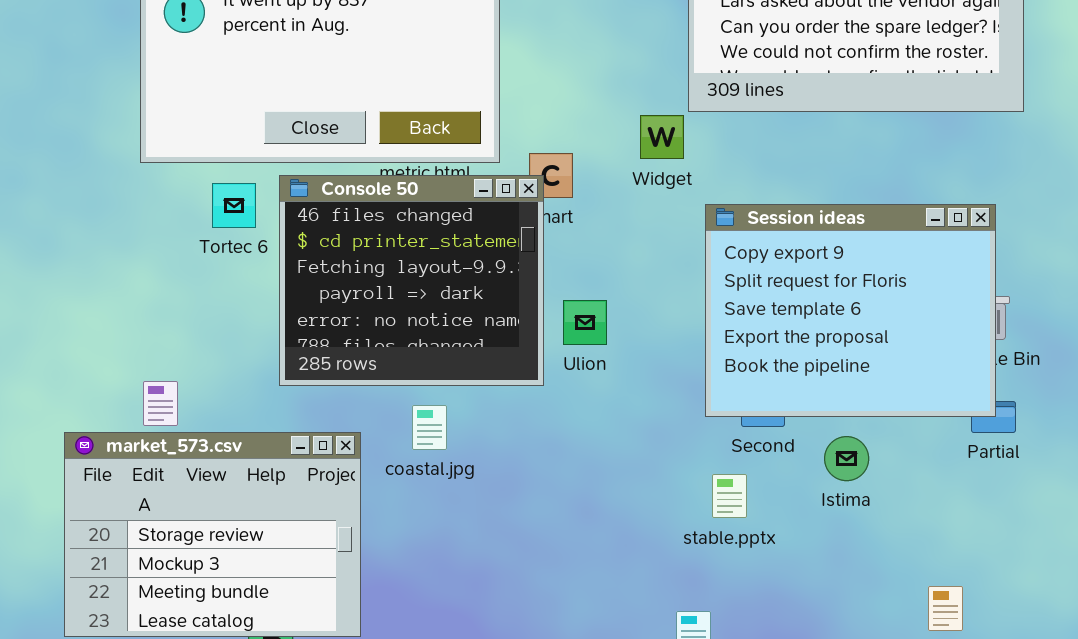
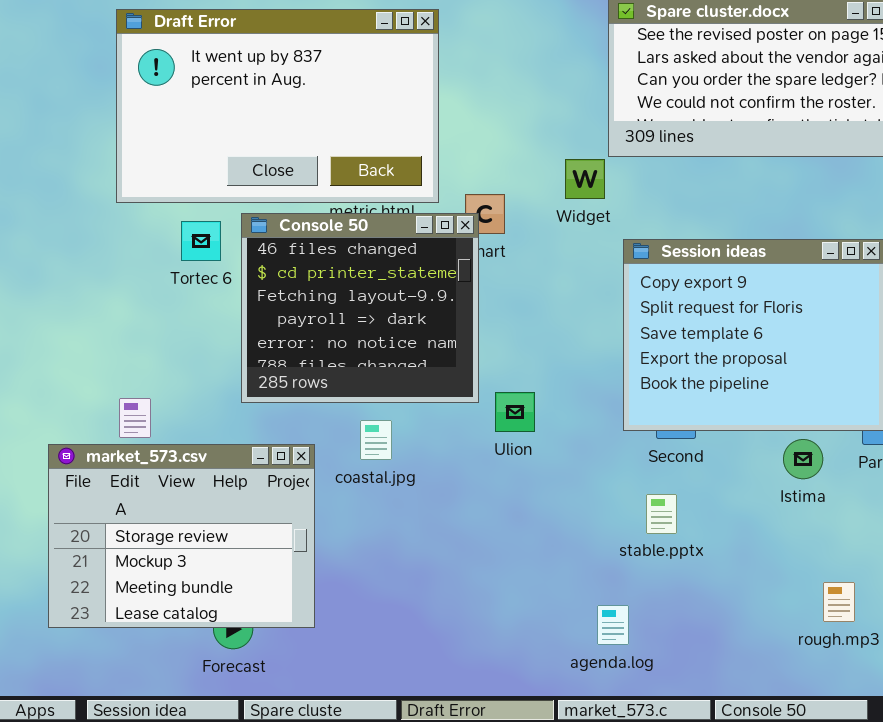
Ulion: [563,300,607,345] -> [495,392,535,432], moved
Istima: [824,436,869,481] -> [783,439,823,479], moved
stable.pptx: [712,474,747,518] -> [646,494,677,534], moved

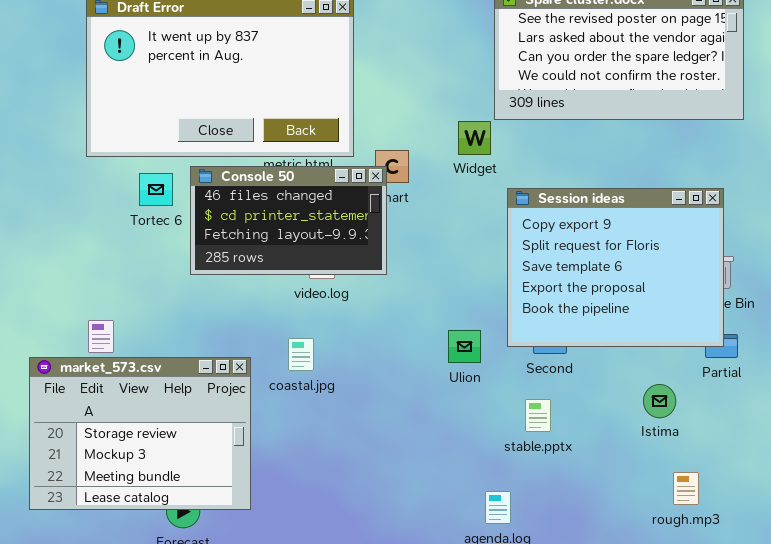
Console 50: [241,213,479,403] -> [190,166,387,275], resized
Ulion: [495,392,535,432] -> [448,330,481,363], moved
Istima: [783,439,823,479] -> [643,384,676,418], moved

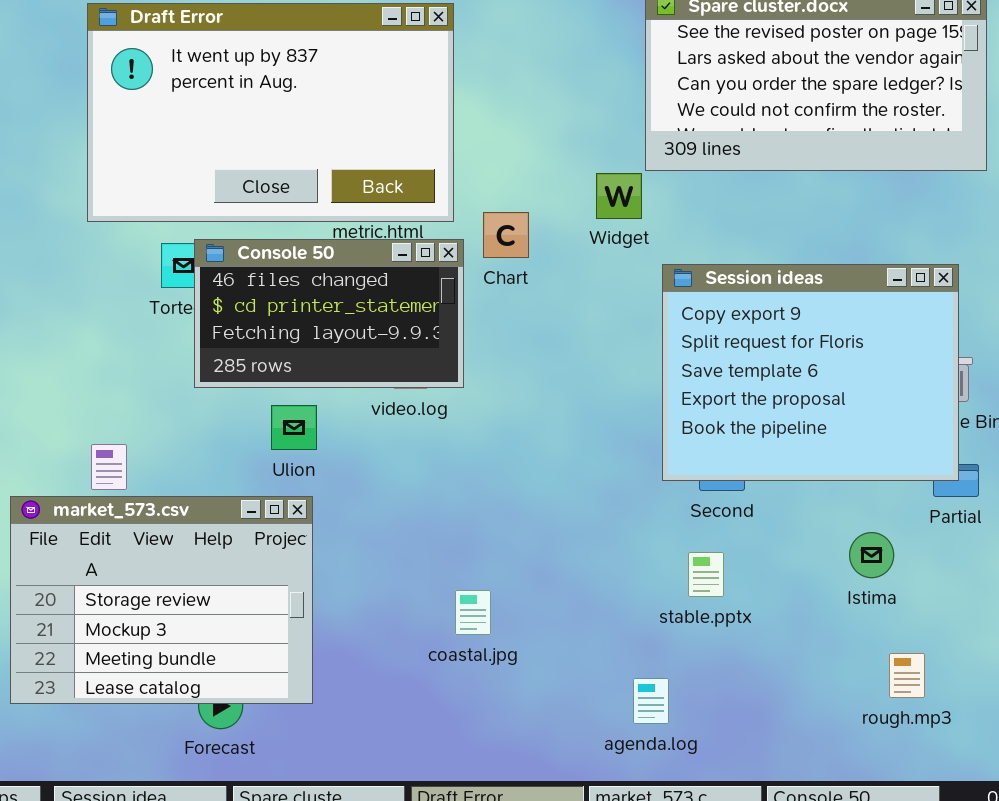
Console 50: [190,166,387,275] -> [194,239,464,388], moved
Ulion: [448,330,481,363] -> [271,405,317,450], moved
coastal.jpg: [288,338,314,371] -> [455,590,491,635], moved

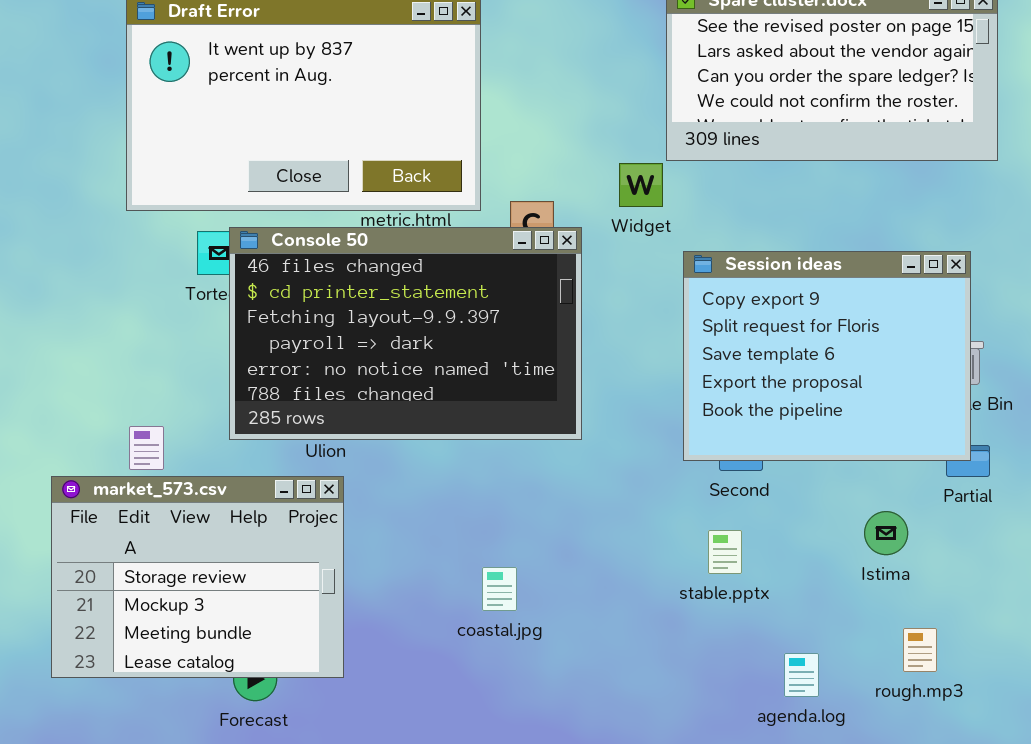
Console 50: [194,239,464,388] -> [229,227,582,440], resized
agenda.log: [633,678,669,724] -> [784,653,819,697], moved

